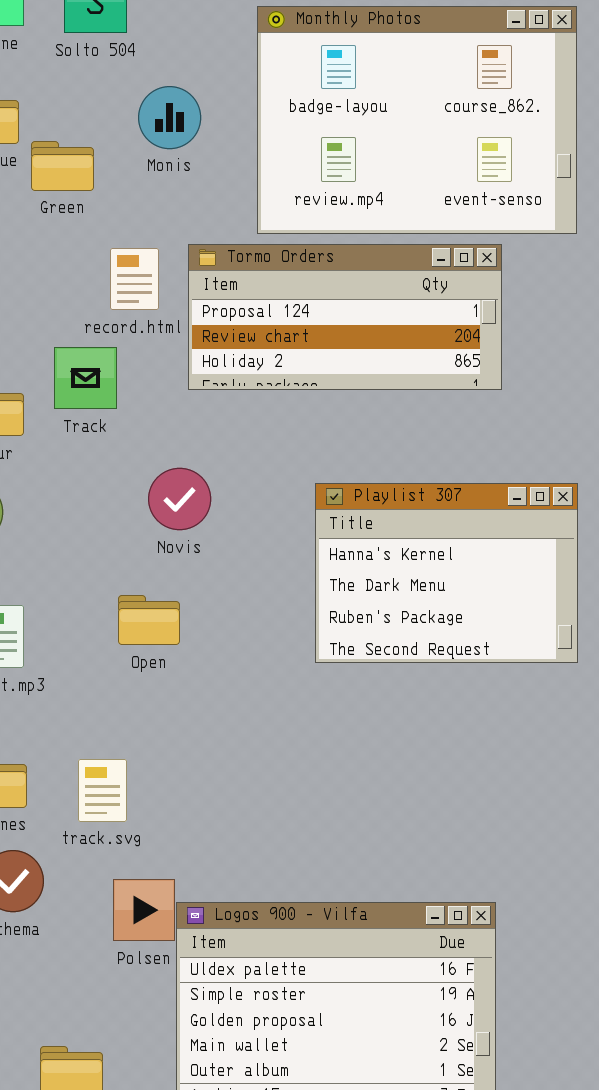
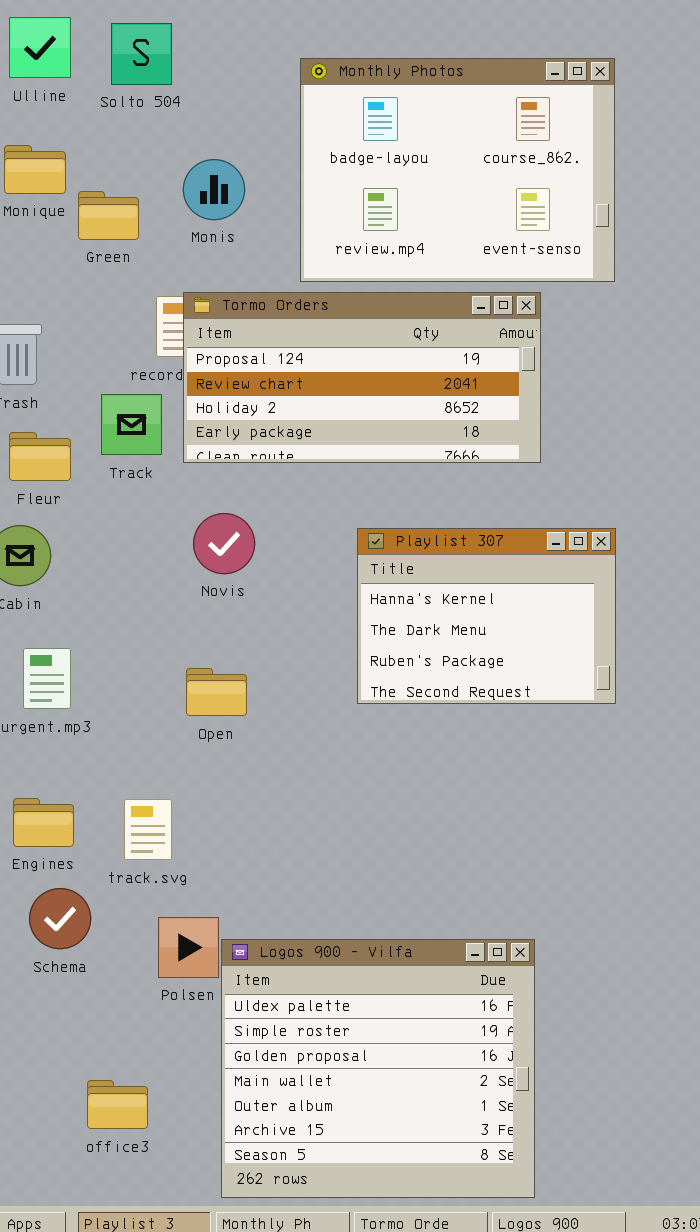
Monis: [138,86,201,149] -> [183,159,245,220], moved
Tormo Orders: [188,244,502,390] -> [183,292,541,463], resized
Open: [118,595,180,645] -> [186,668,247,716], moved

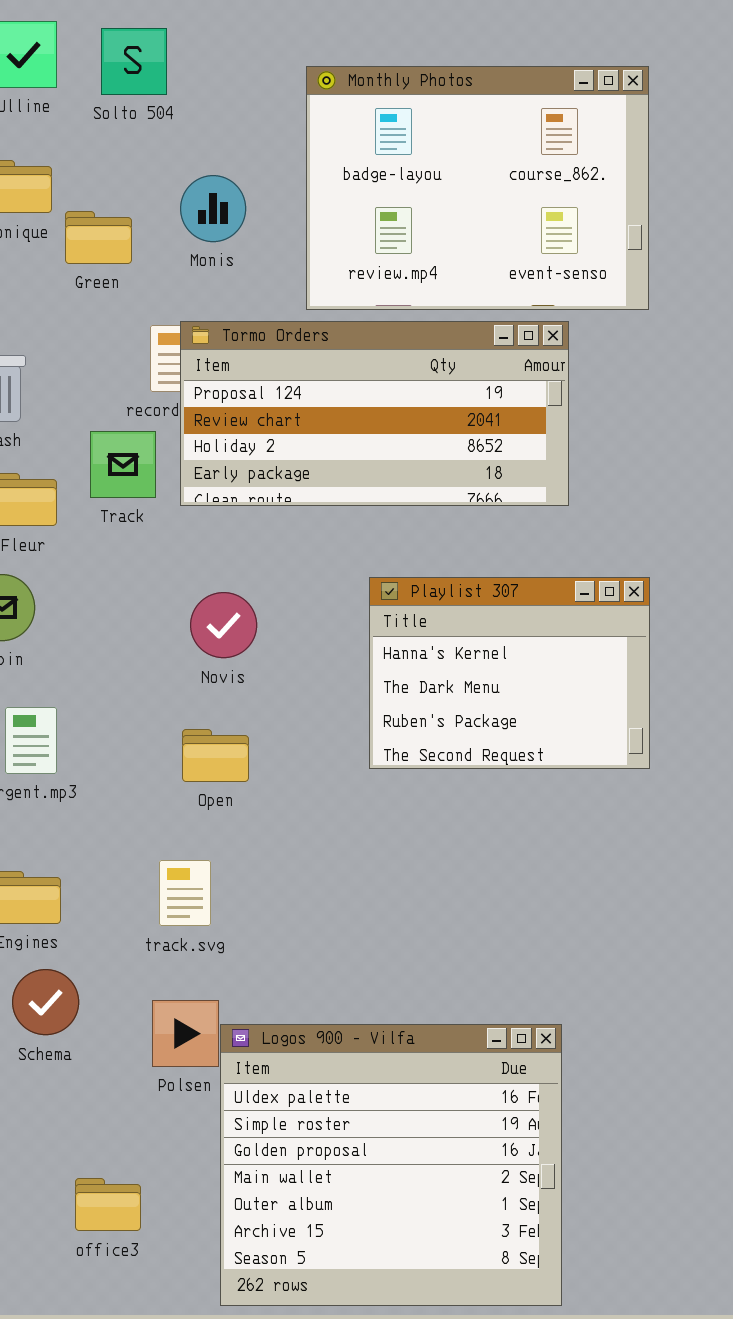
Novis: [193,513,255,574] -> [190,592,257,658], moved
track.svg: [124,799,172,860] -> [159,860,211,926], moved

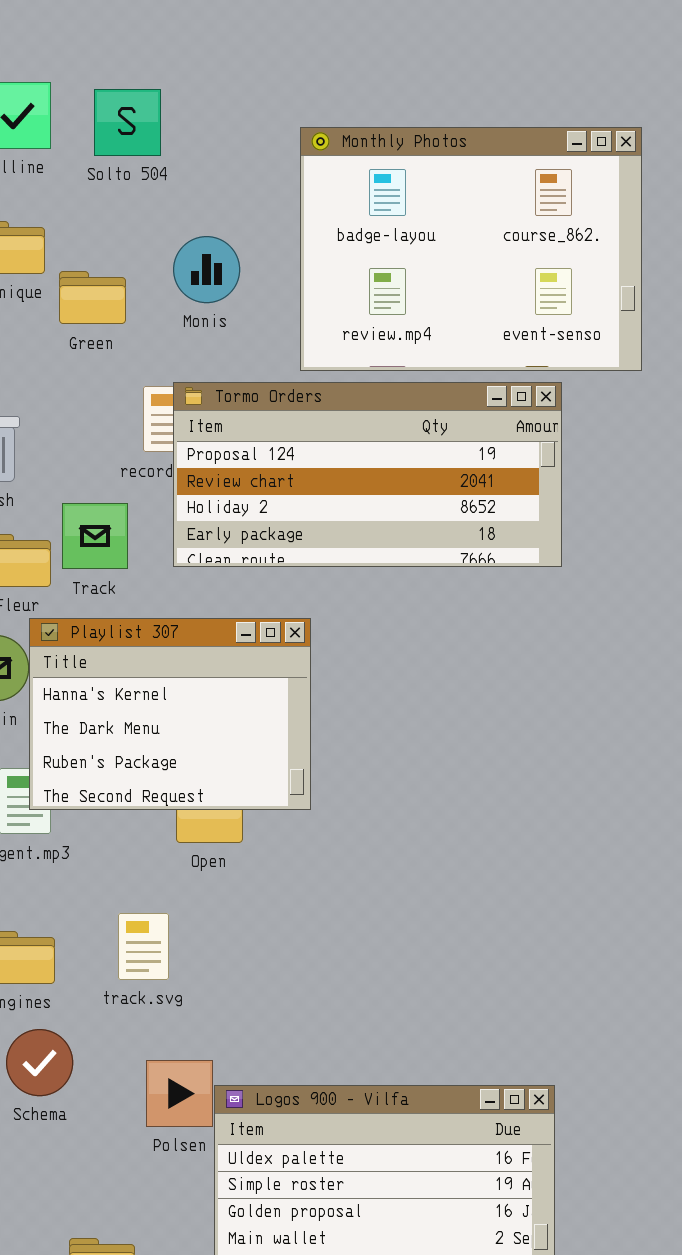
Track: [90,431,156,498] -> [62,503,128,569], moved
Playlist 307: [369,577,650,769] -> [29,618,311,810], moved
track.svg: [159,860,211,926] -> [118,913,169,980], moved

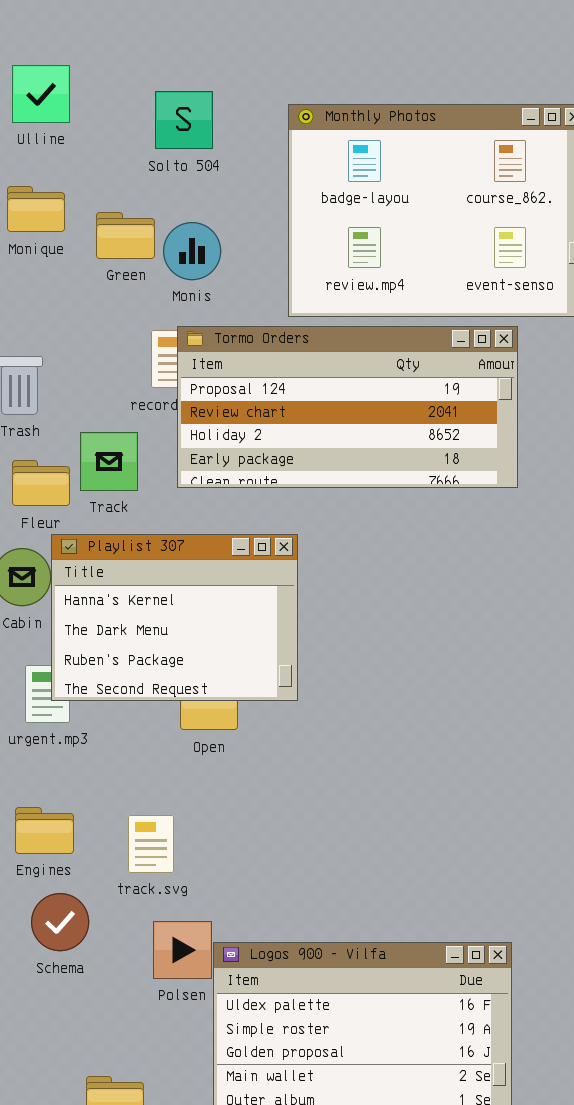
Solto 504: [94,89,161,156] -> [155,91,213,149], moved
Monis: [173,236,240,303] -> [163,222,221,280], moved
Green: [59,271,126,324] -> [96,212,155,259], moved
track.svg: [118,913,169,980] -> [128,815,174,873], moved

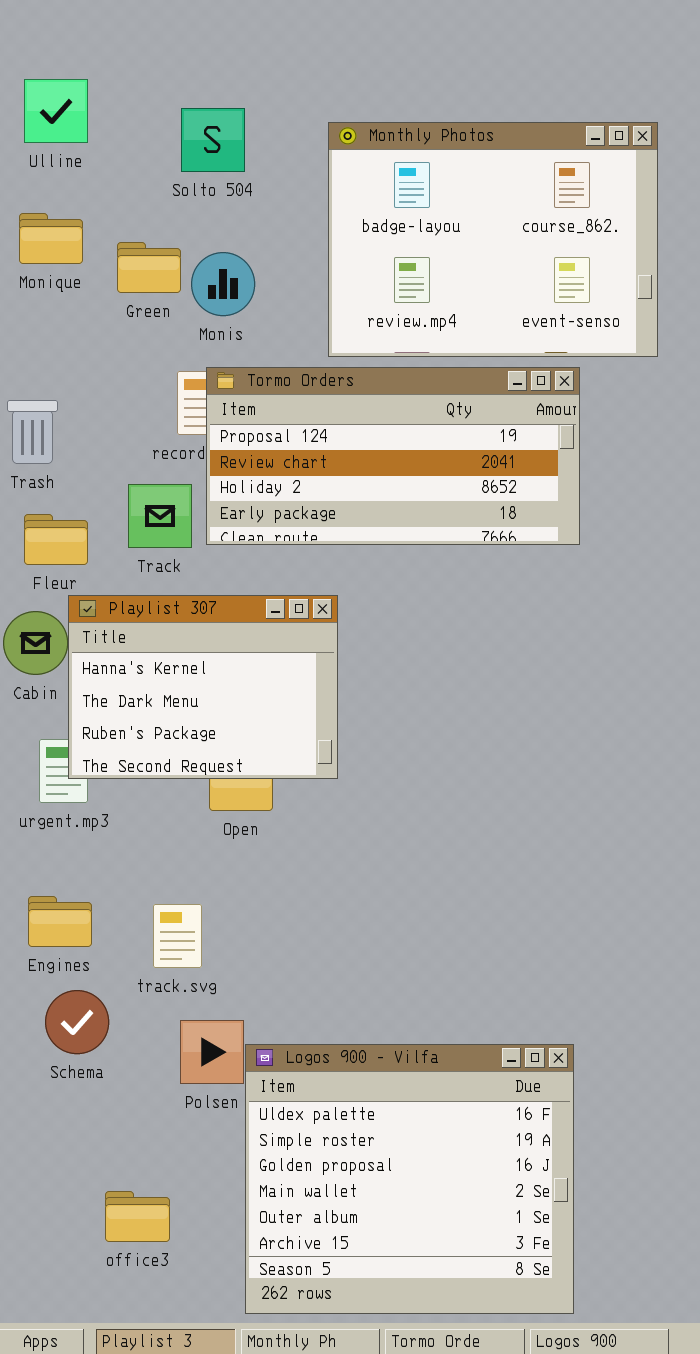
Track: [80,432,138,491] -> [128,484,192,548], moved

